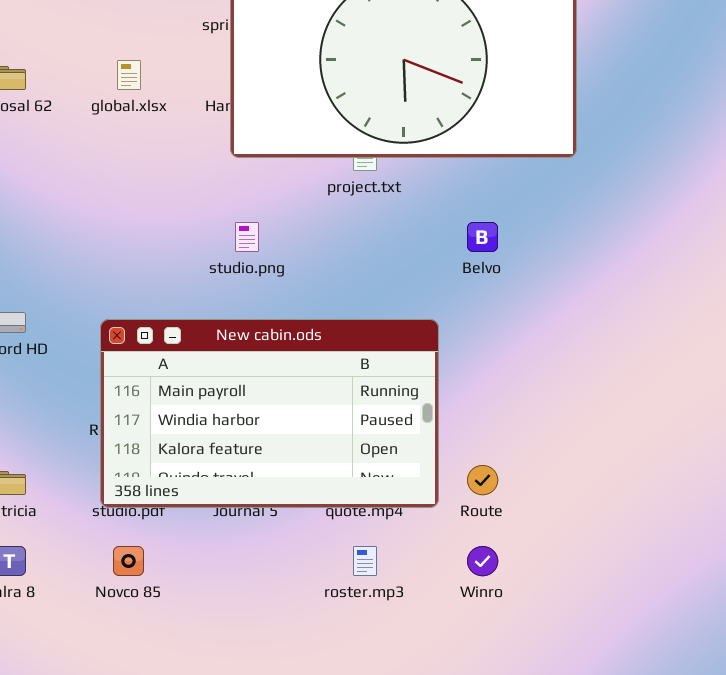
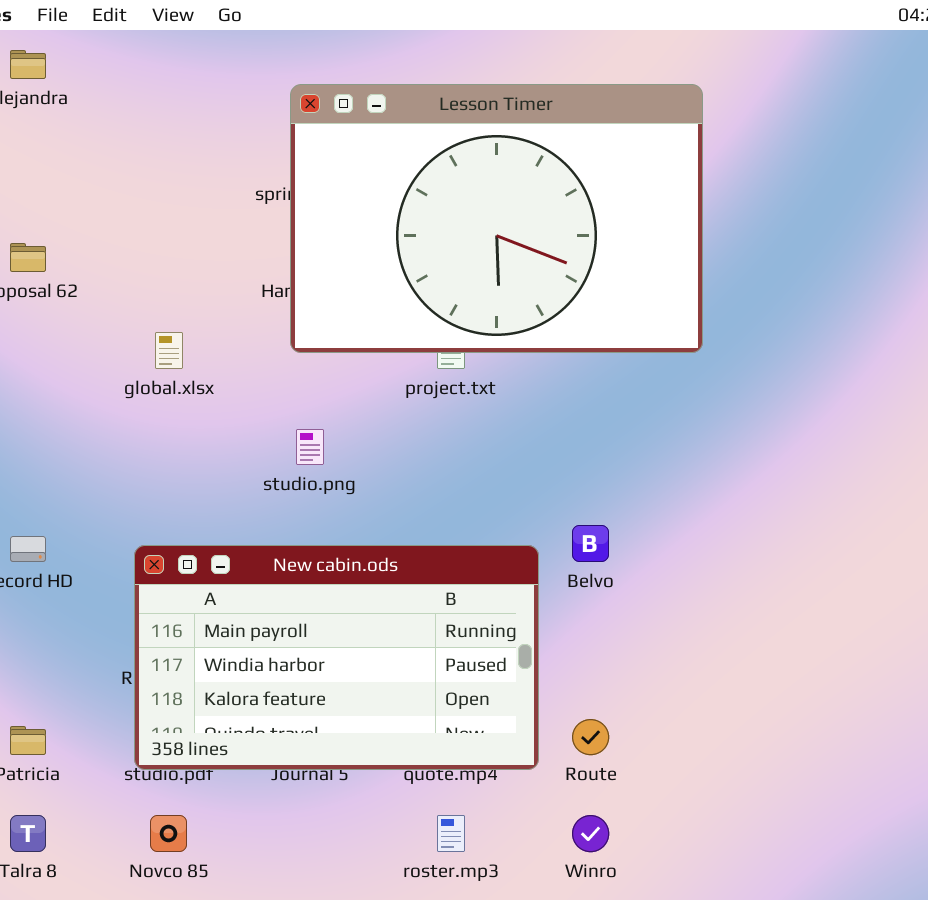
global.xlsx: [117,60,141,90] -> [155,332,183,369], moved
Belvo: [467,222,498,252] -> [572,525,609,562], moved

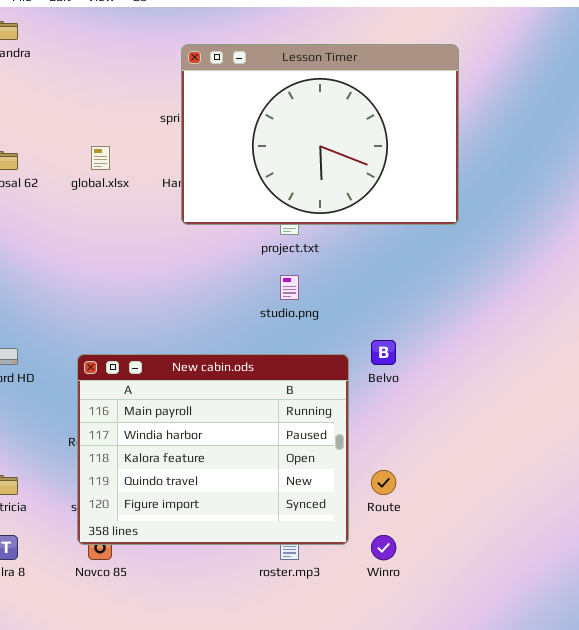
global.xlsx: [155,332,183,369] -> [91,146,110,170], moved
studio.png: [296,429,324,465] -> [280,275,299,300], moved
New cabin.ods: [134,545,539,770] -> [77,354,349,545], resized

